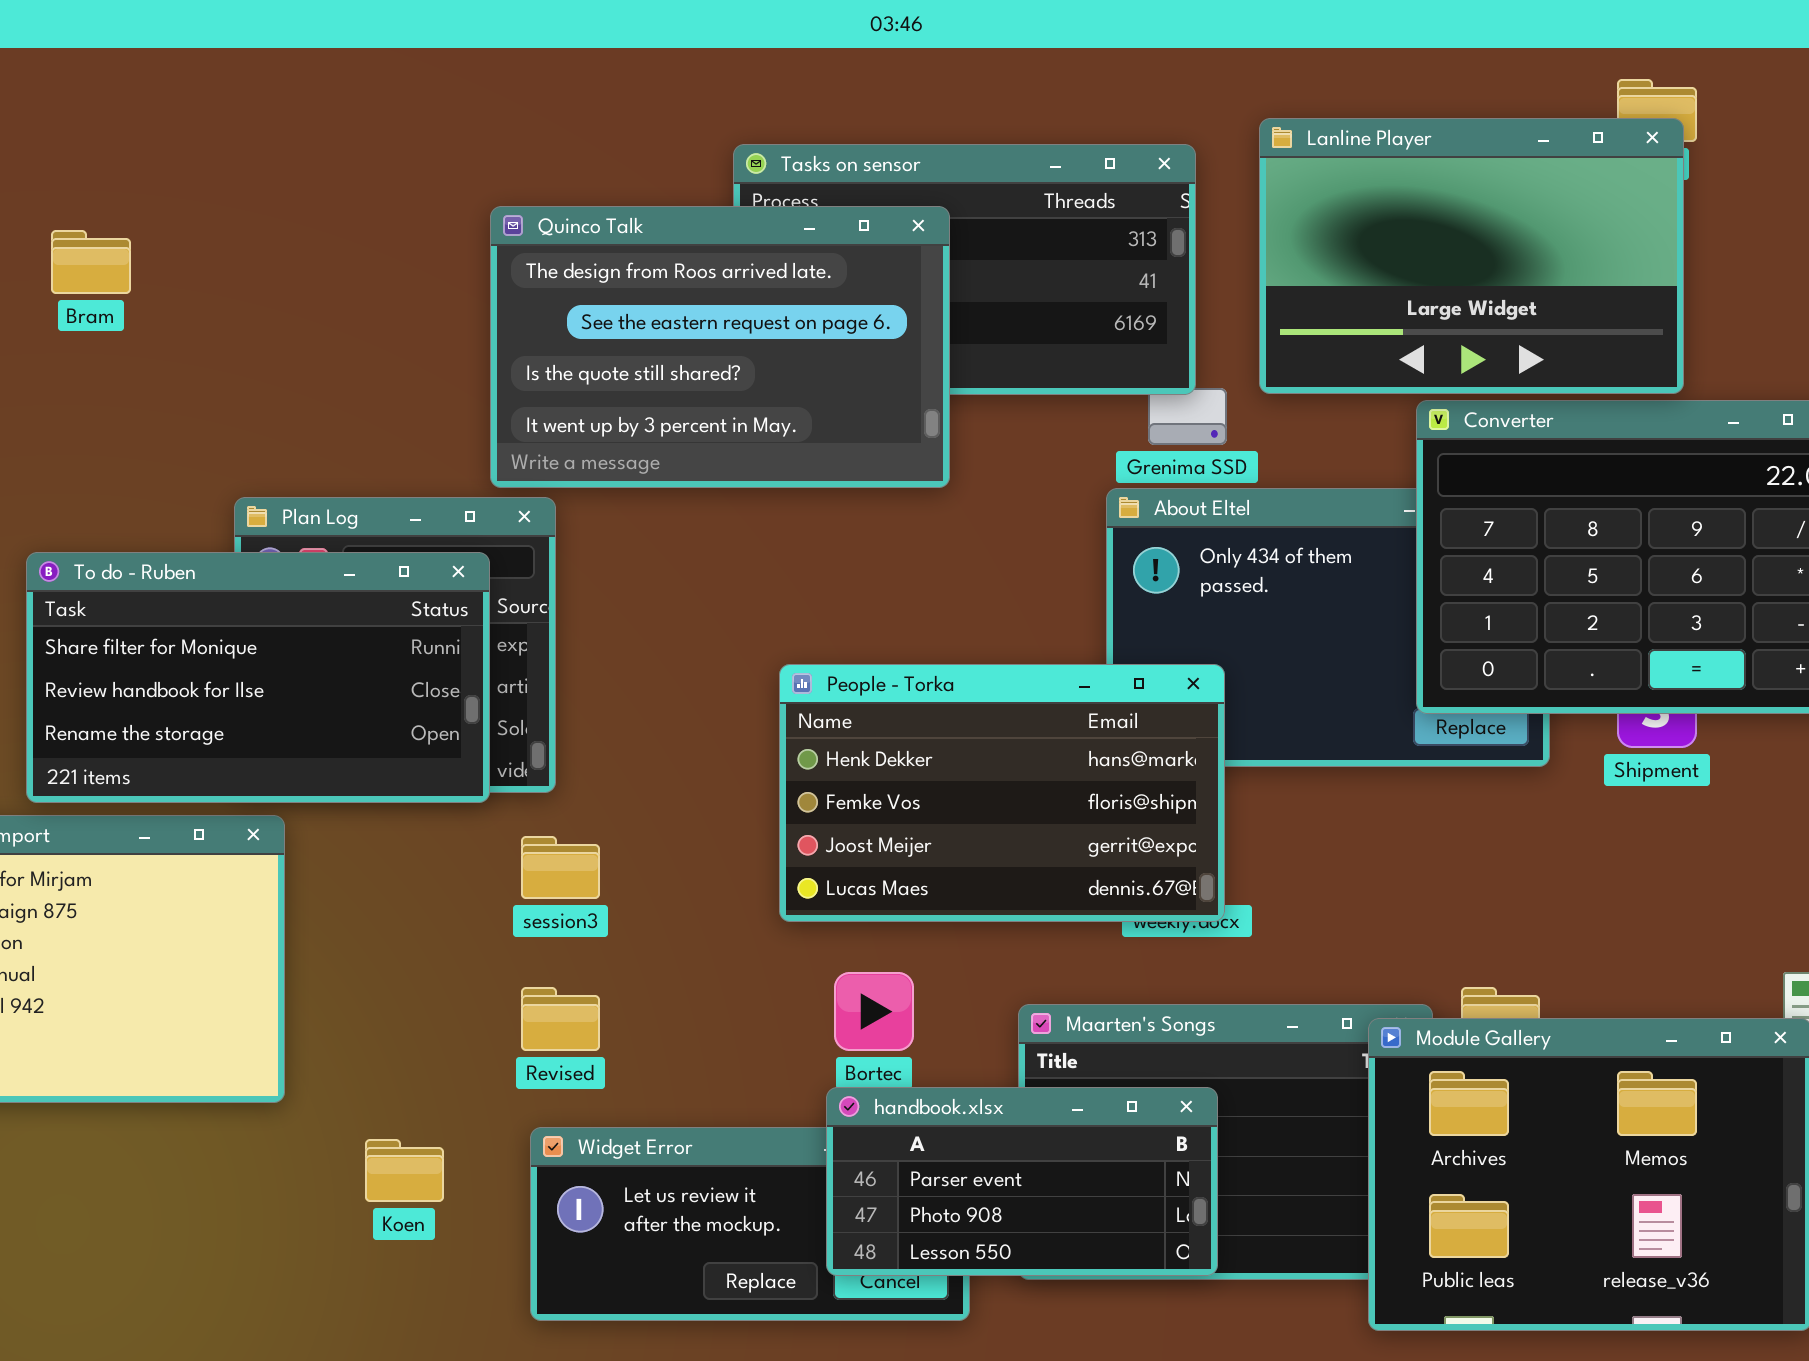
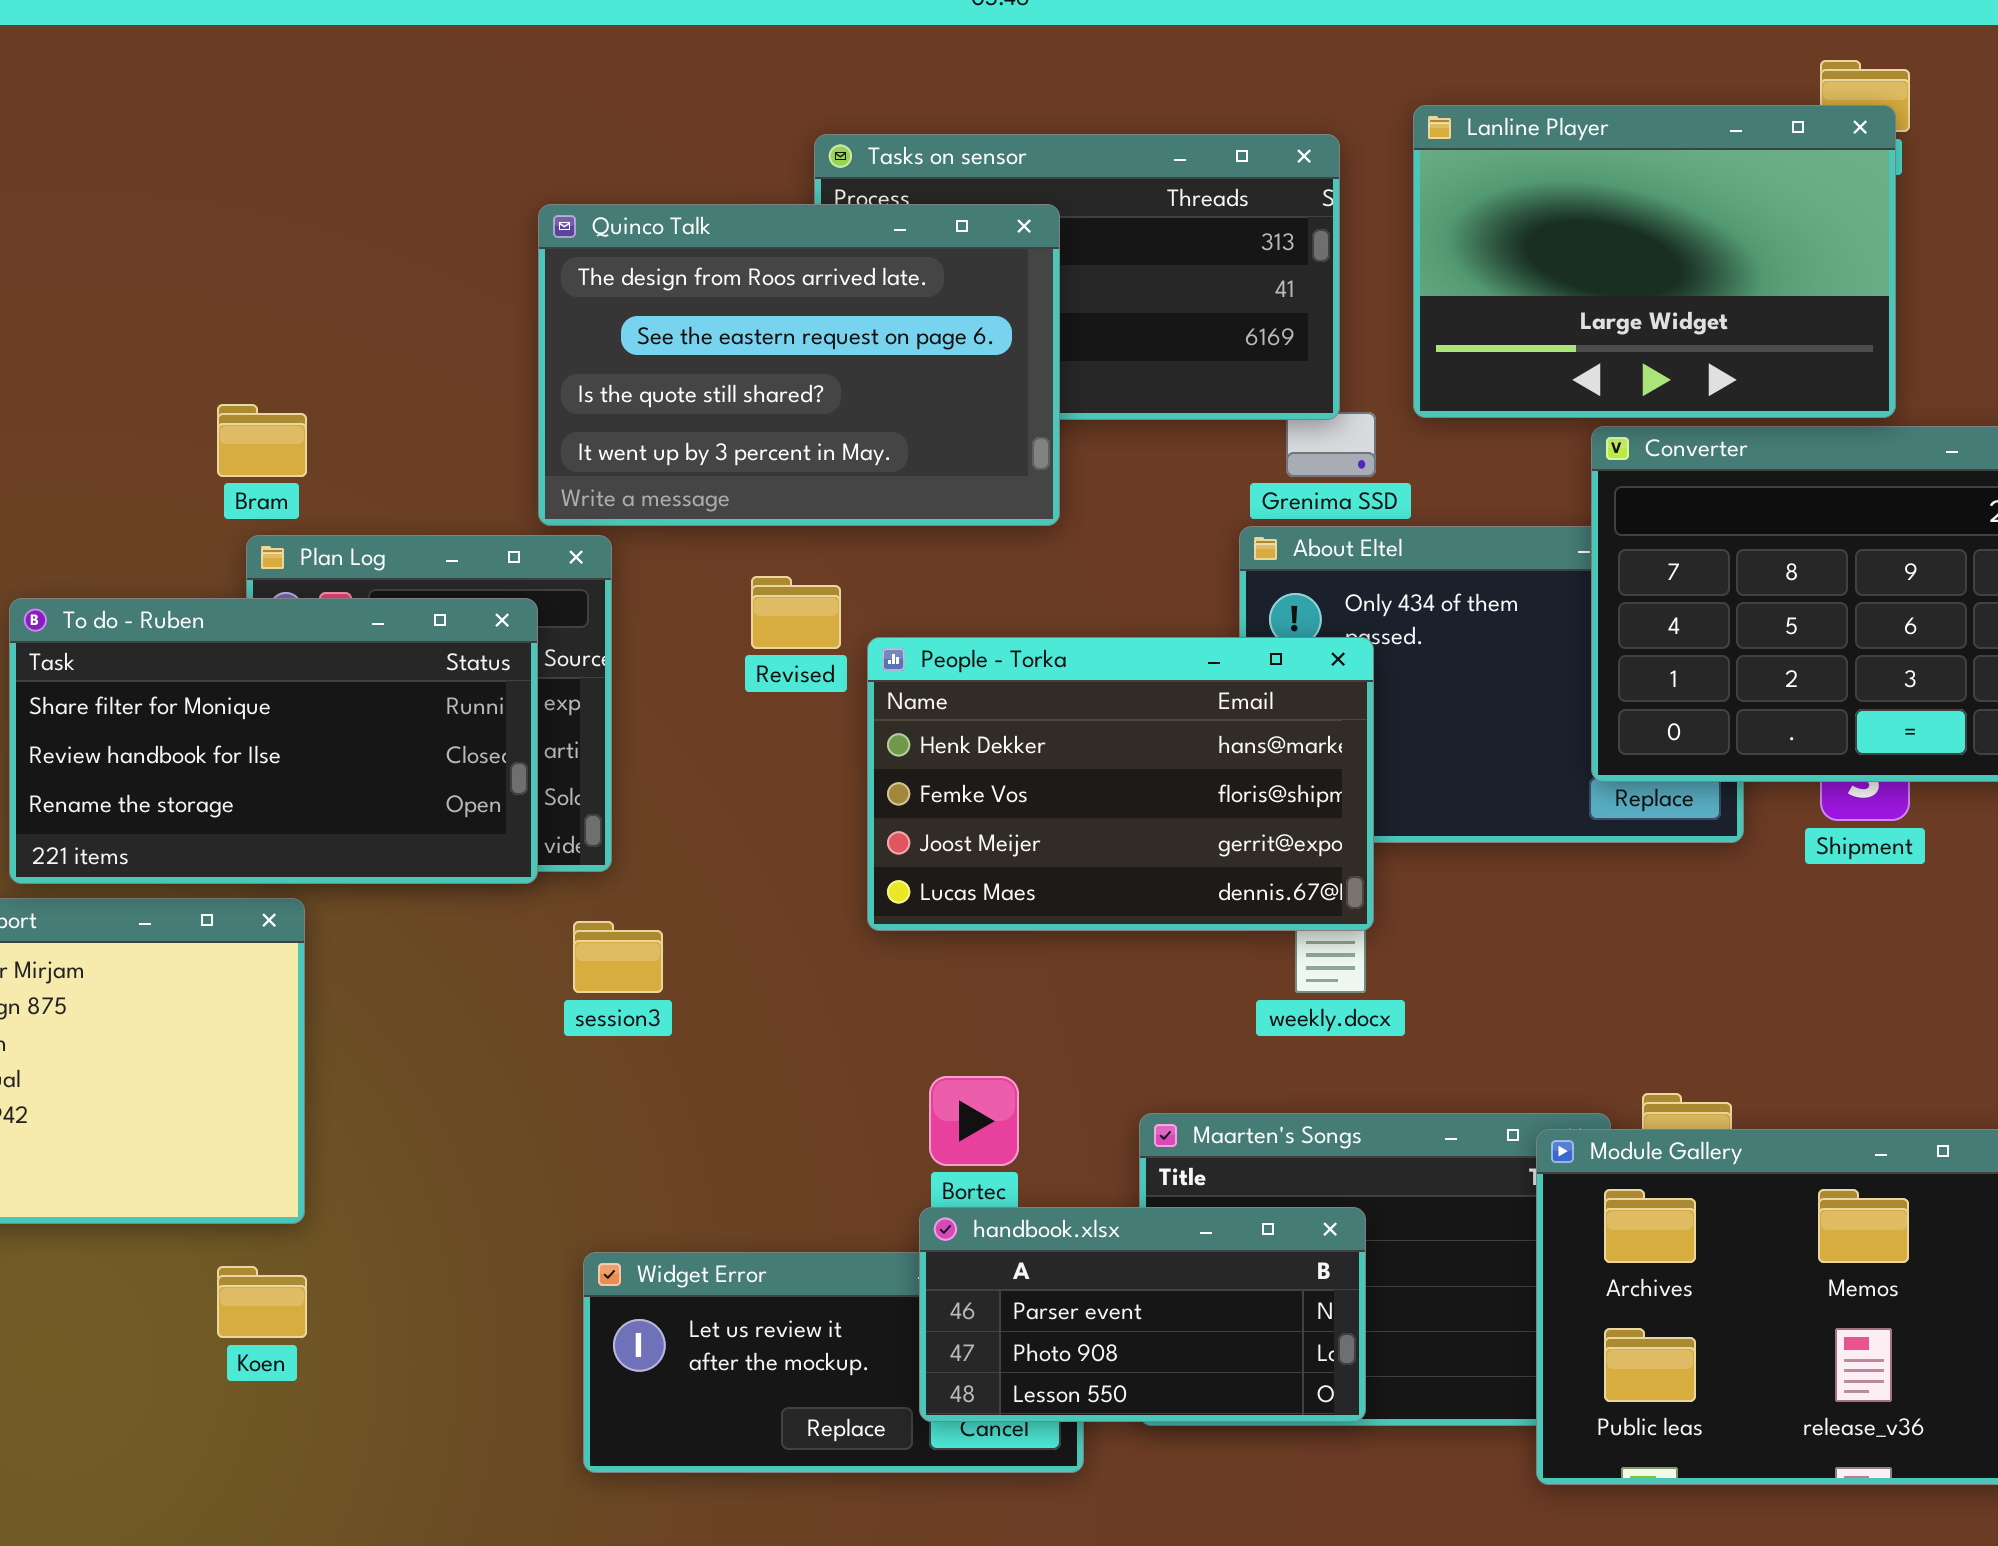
Bram: [51,230,131,294] -> [217,404,307,477], moved
People - Torka: [779,664,1225,922] -> [867,637,1374,931], moved
Revised: [521,987,600,1051] -> [751,576,841,649], moved
Koen: [365,1139,444,1202] -> [217,1266,307,1338], moved

